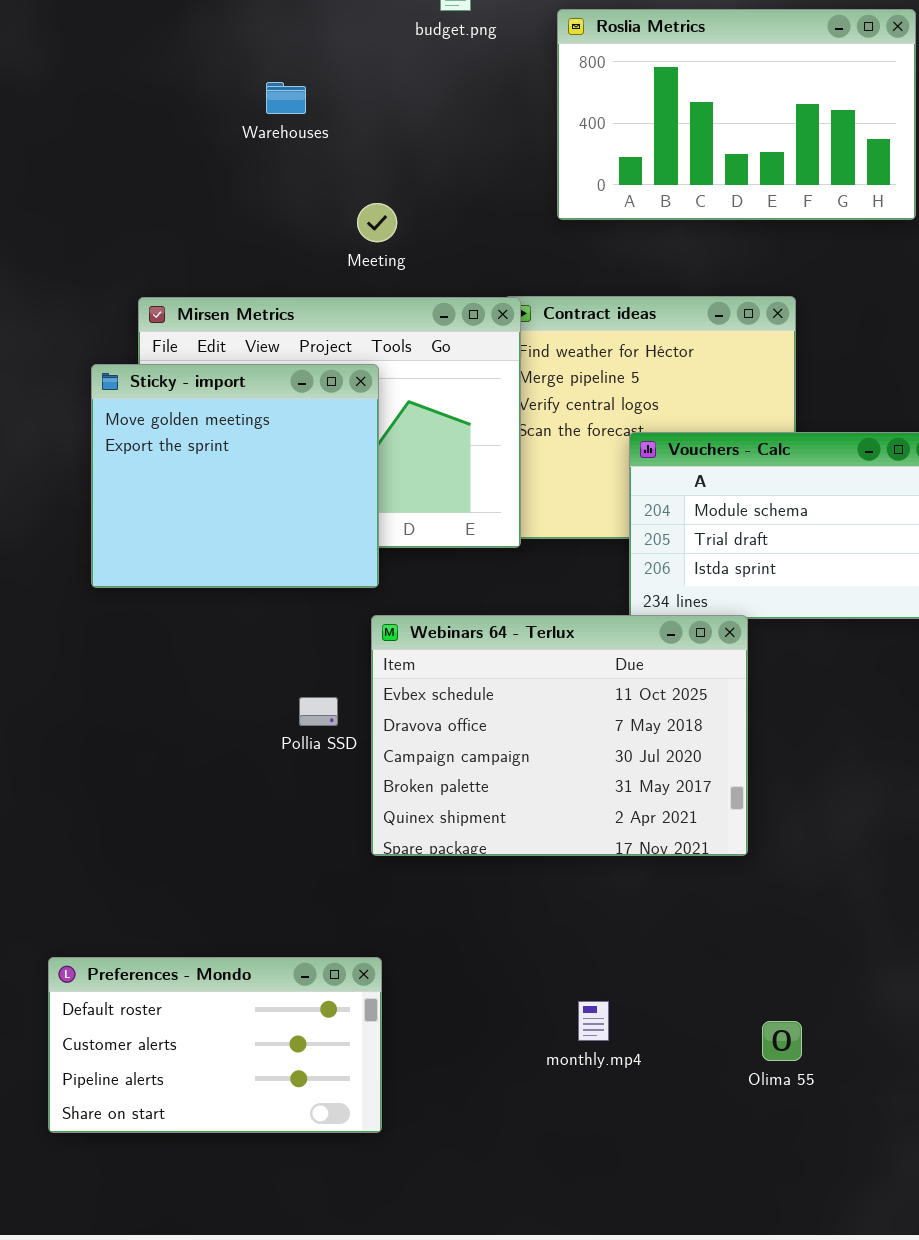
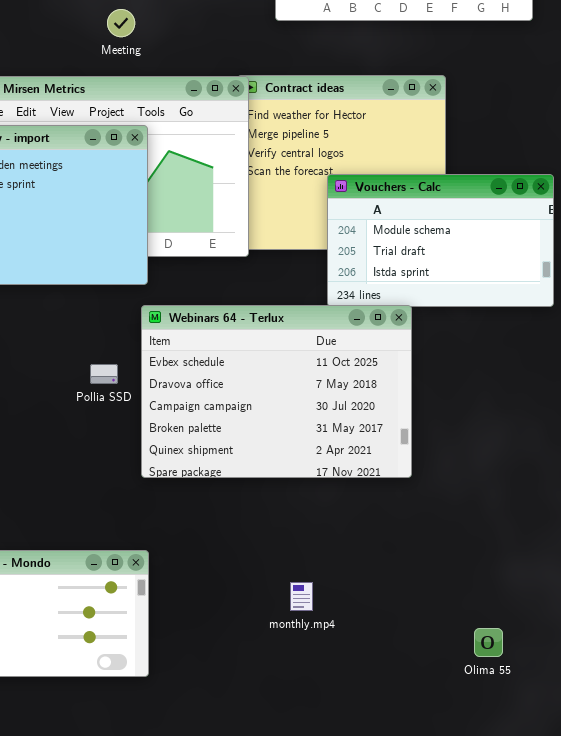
Meeting: [357,203,397,242] -> [107,9,135,37], moved
Olima 55: [762,1021,802,1061] -> [474,628,503,657], moved

